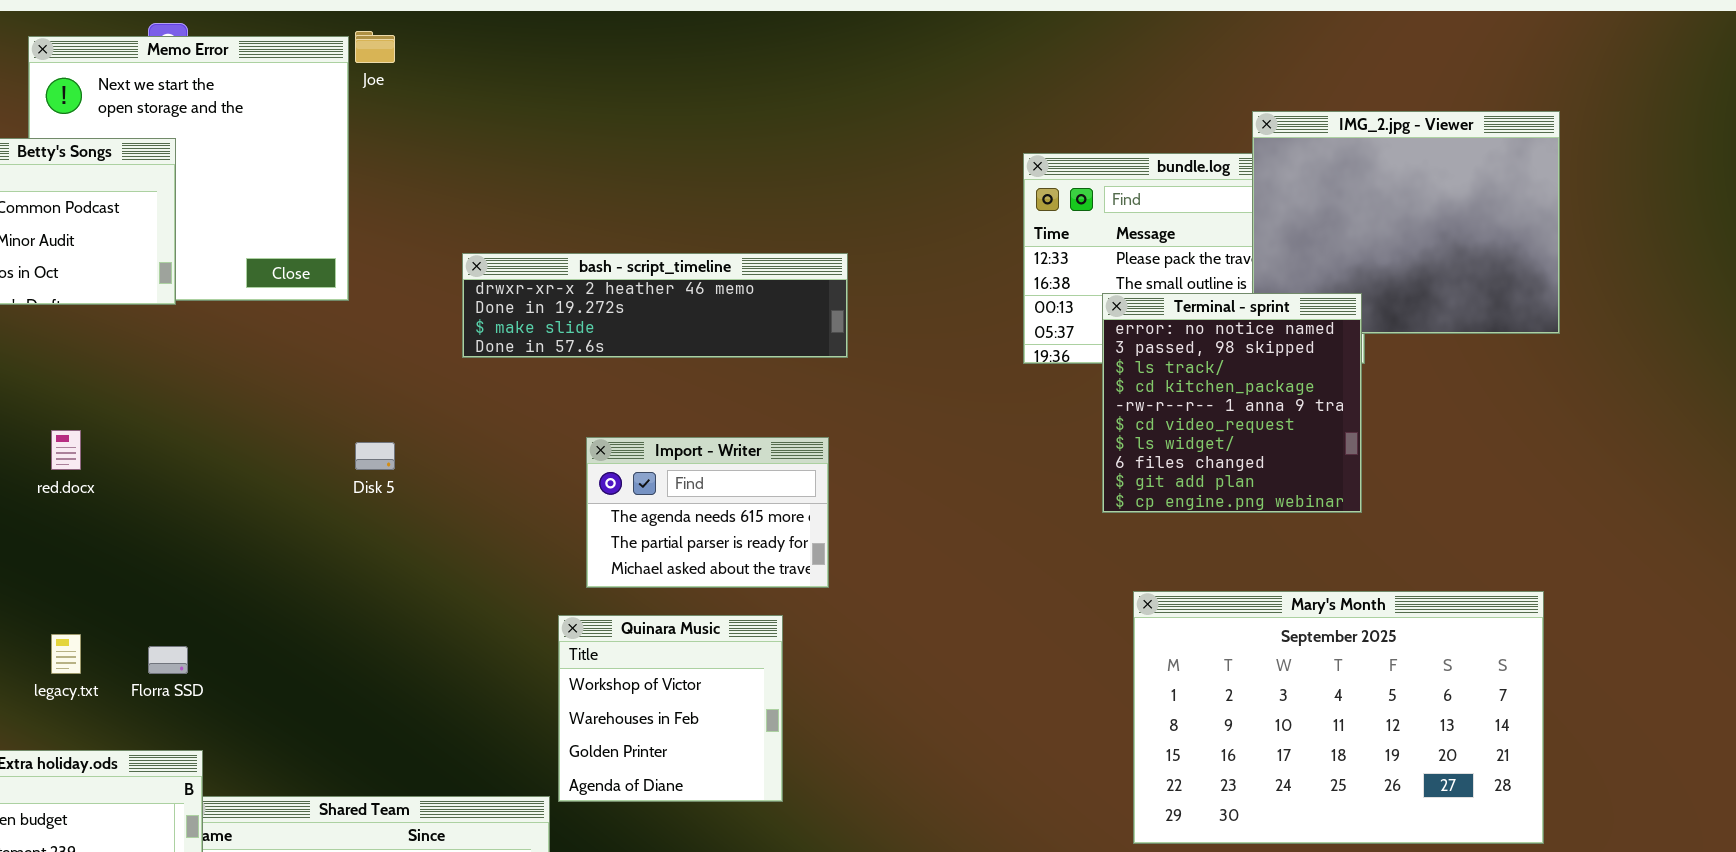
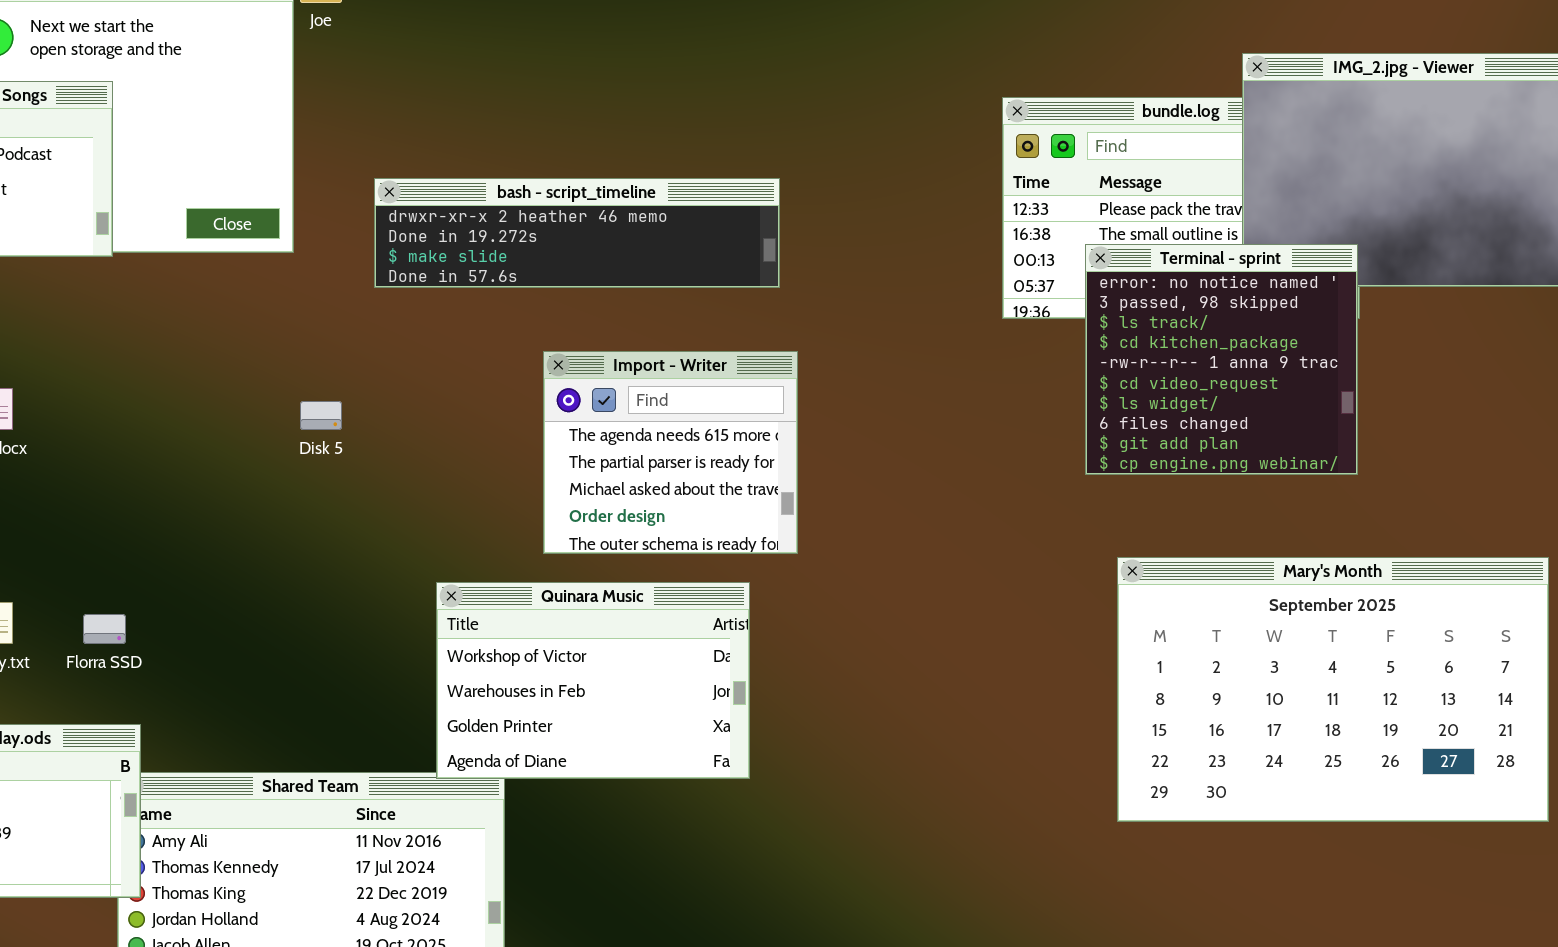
bash - script_timeline: [462,253,848,358] -> [374,178,780,288], moved
Import - Writer: [586,437,829,588] -> [543,351,798,554], resized
Quinara Music: [558,615,783,802] -> [436,582,750,779], resized

